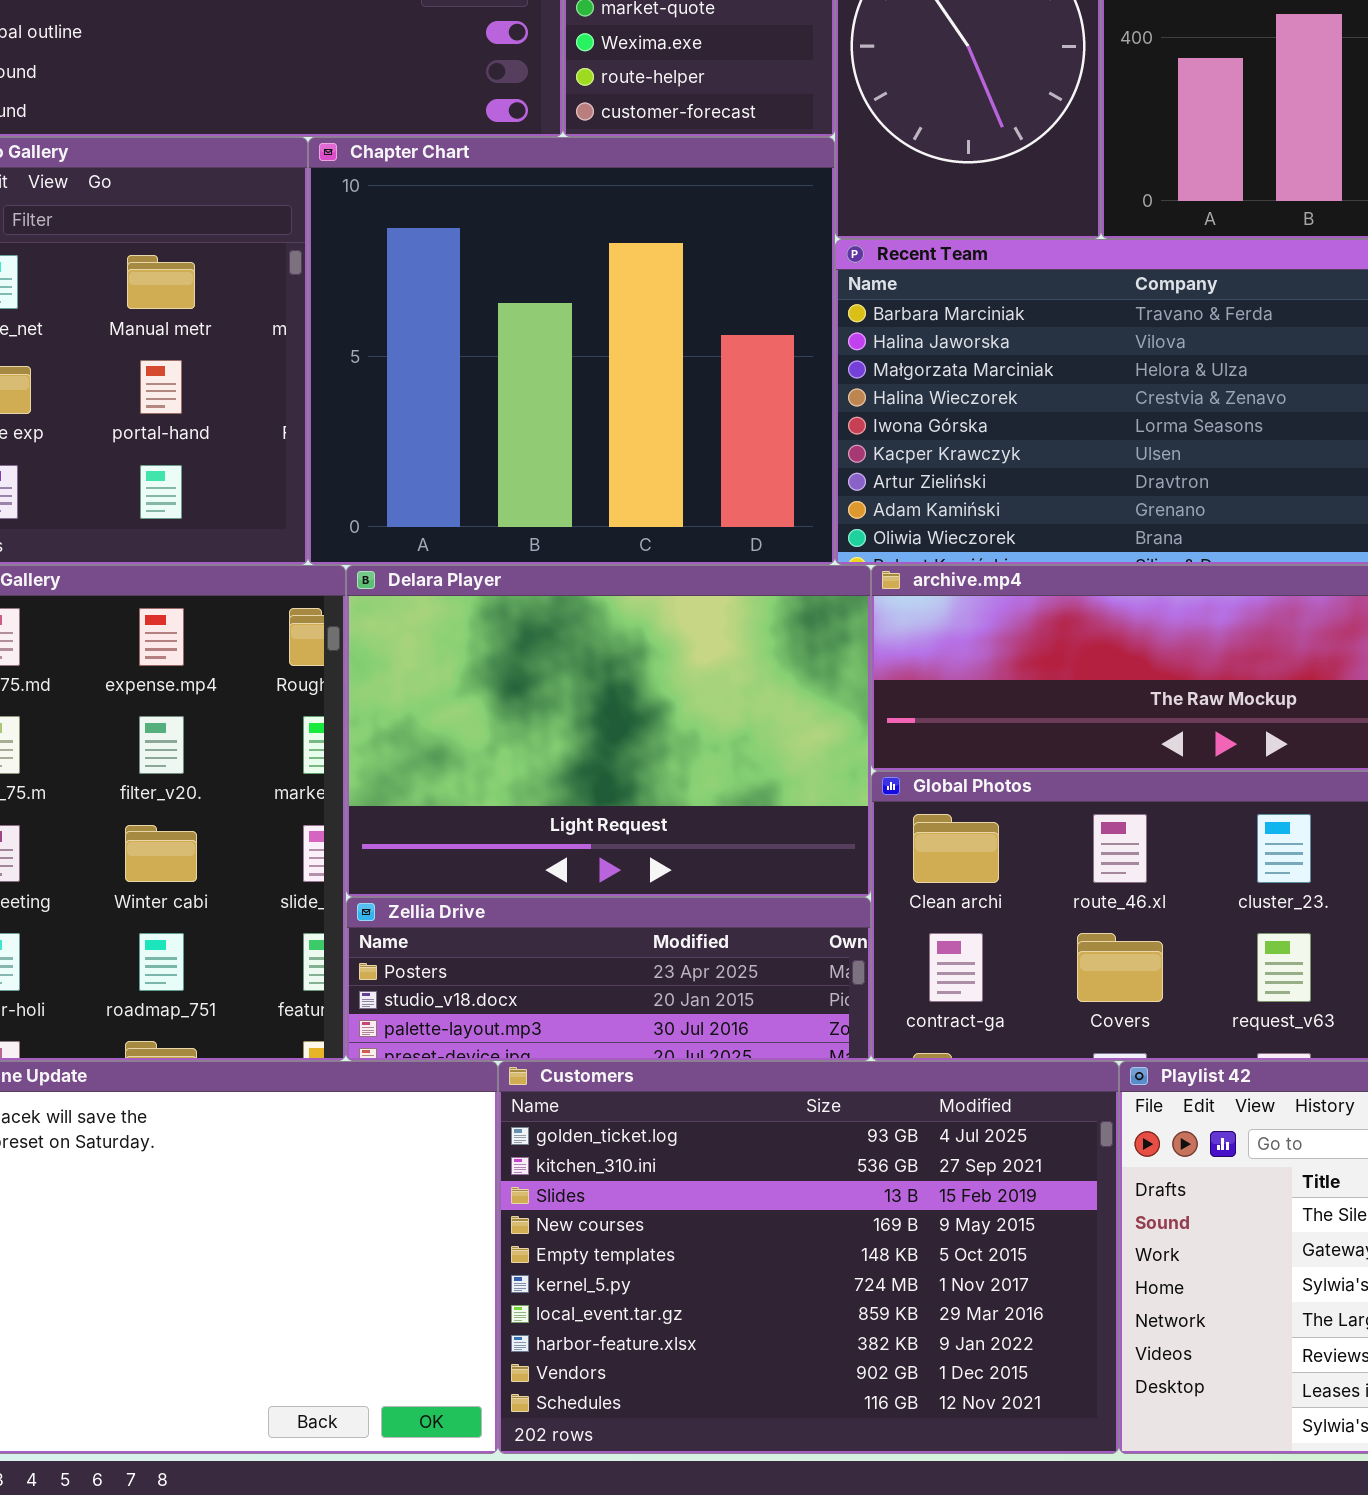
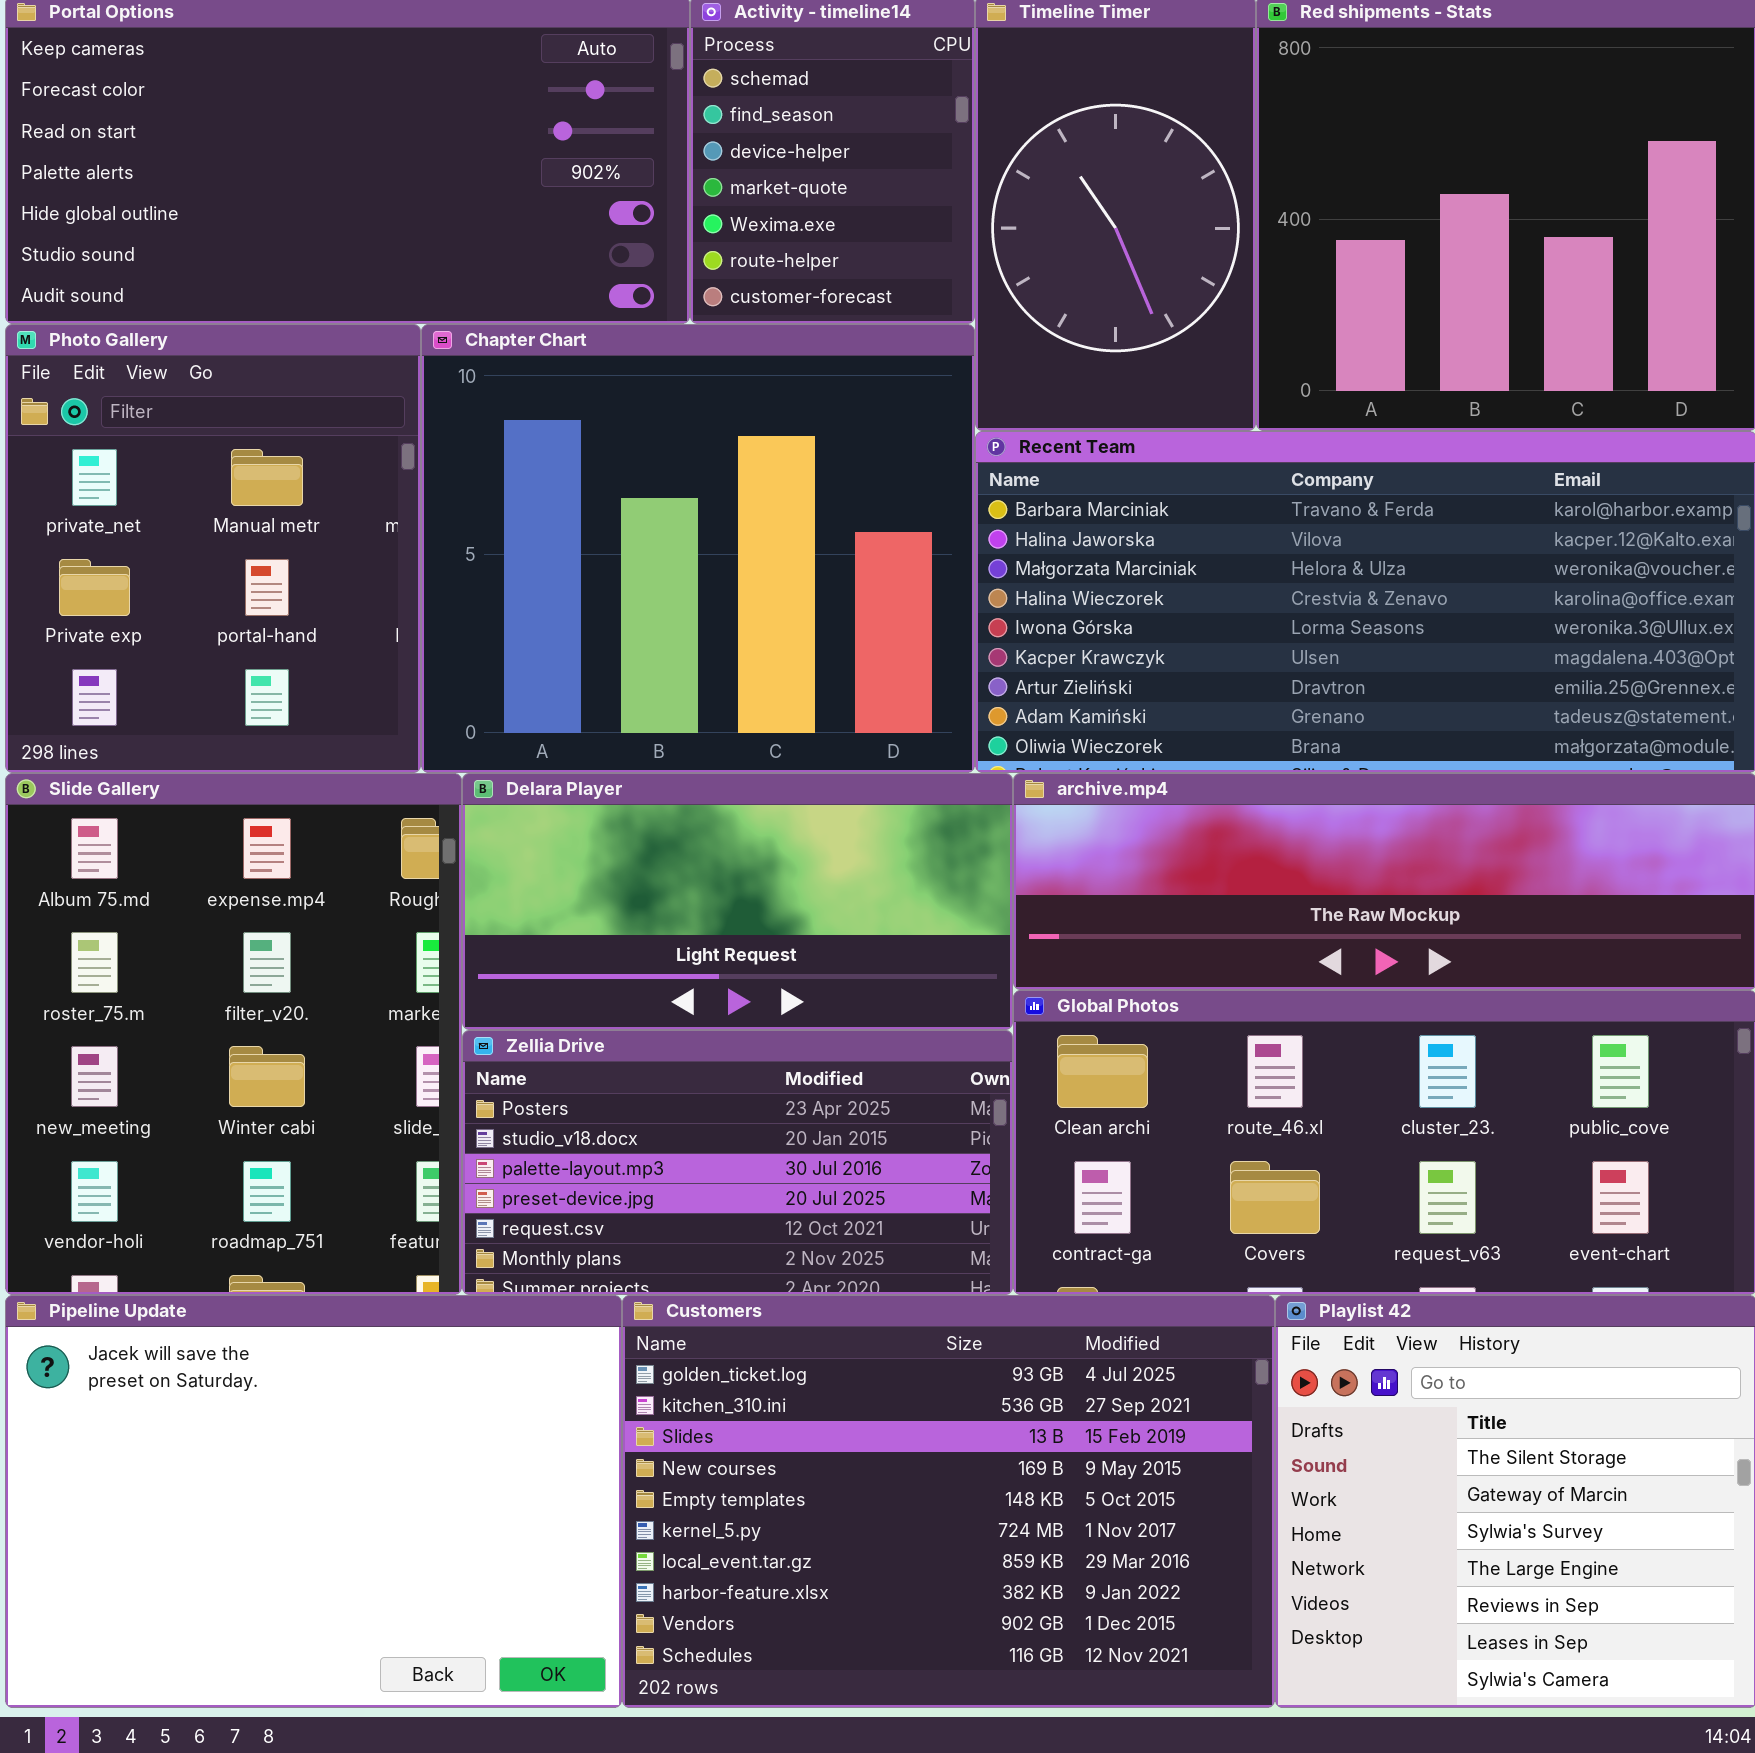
Delara Player: [346,565,871,897] -> [462,773,1013,1030], resized
Zellia Drive: [346,897,871,1061] -> [462,1030,1013,1295], resized

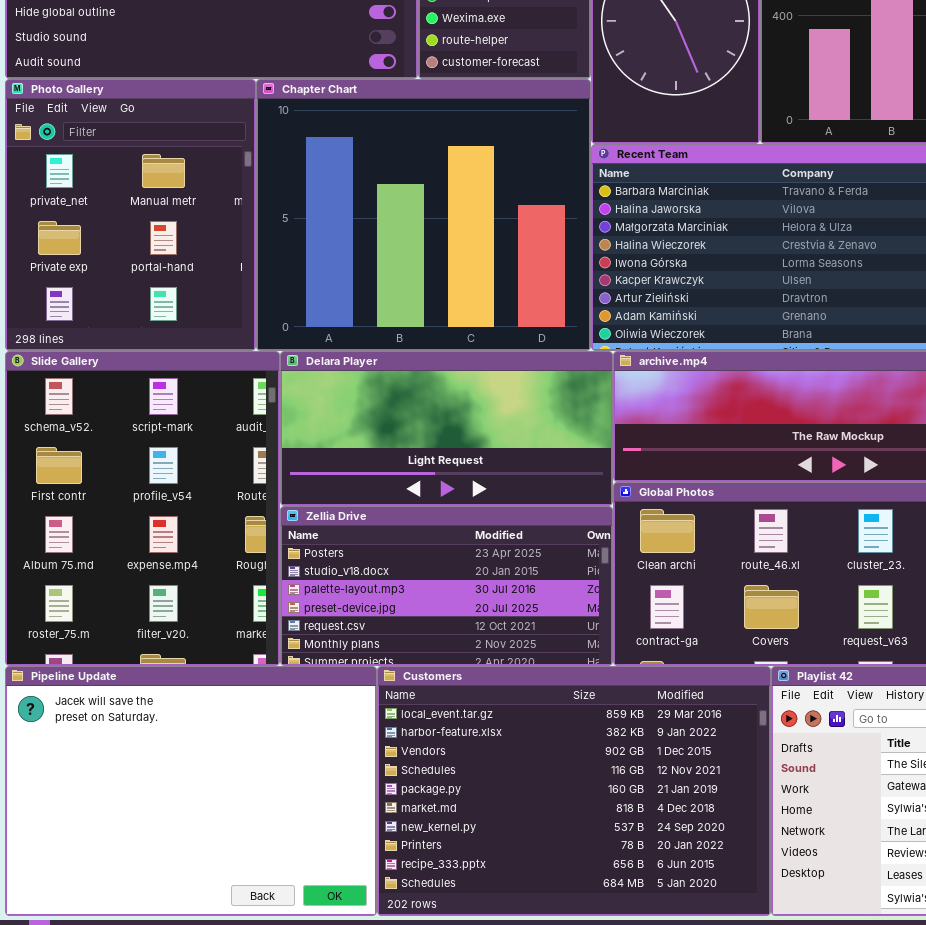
Slide Gallery: [5,773,462,1295] -> [5,351,280,666], scrolled up 2 rows
Customers: [622,1295,1275,1708] -> [377,666,771,916], scrolled down 6 rows

